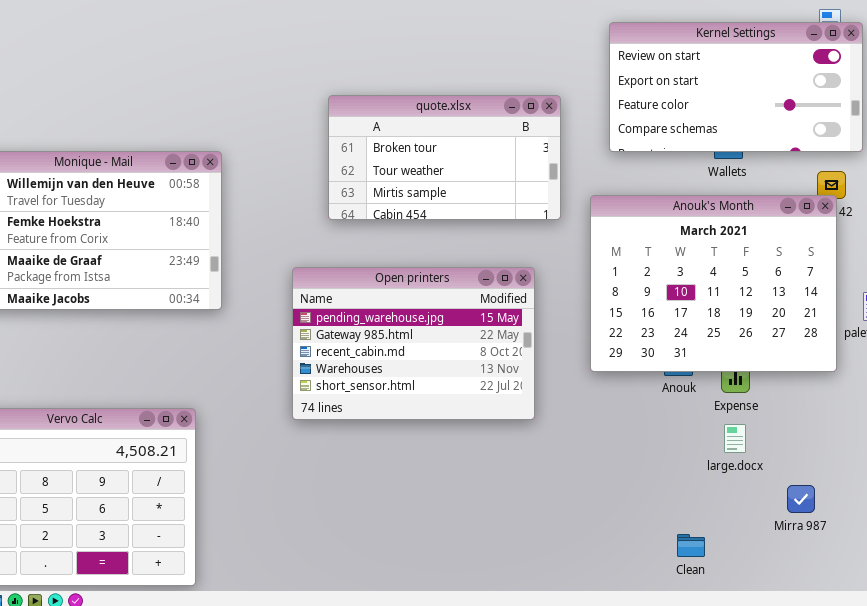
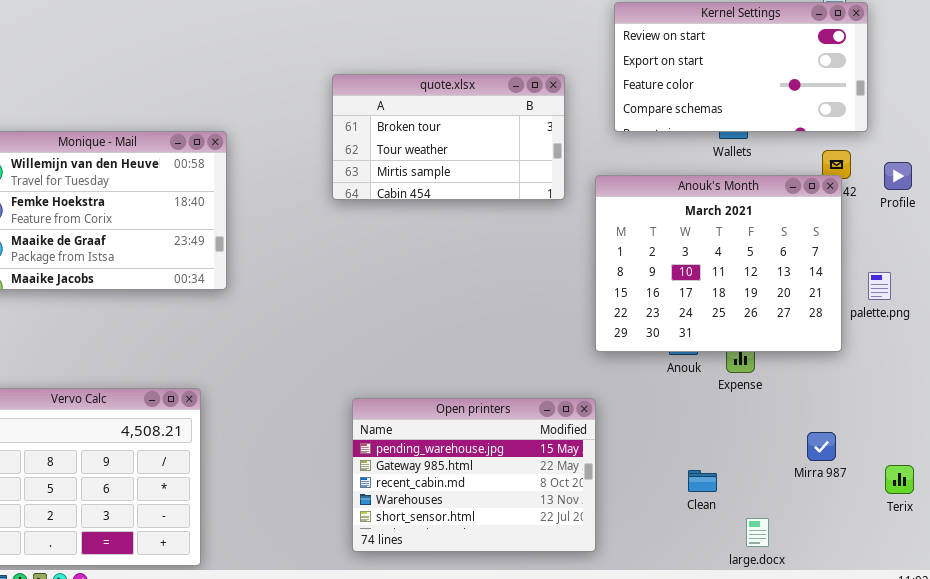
Open printers: [292,267,535,420] -> [352,398,596,552], moved
large.docx: [724,424,746,453] -> [746,518,769,547], moved
Mirra 987: [787,485,815,513] -> [807,432,836,461], moved
Clean: [677,534,705,557] -> [688,470,717,492], moved

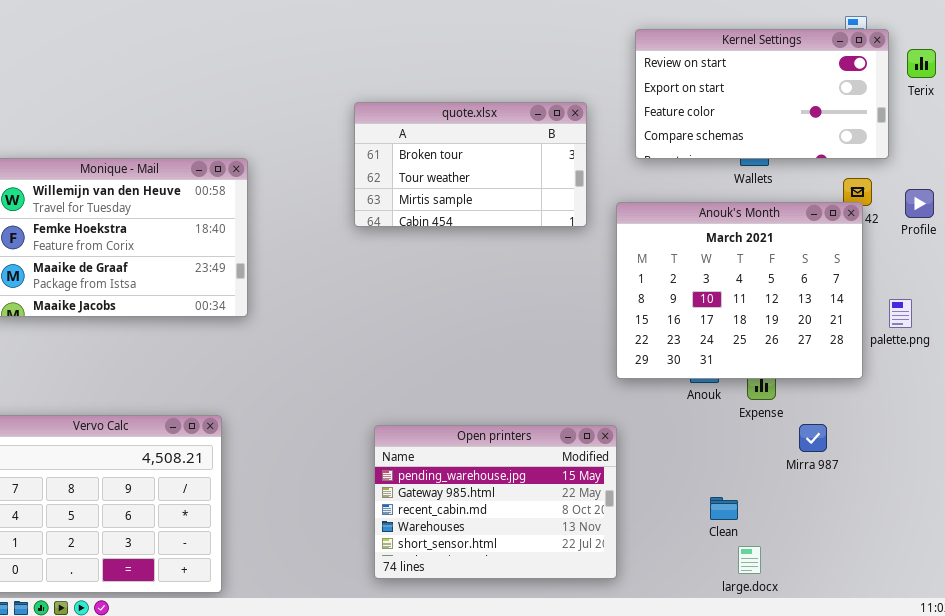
Mirra 987: [807,432,836,461] -> [799,424,827,452], moved
Terix: [885,465,914,494] -> [907,49,936,78], moved
large.docx: [746,518,769,547] -> [738,546,761,574], moved

